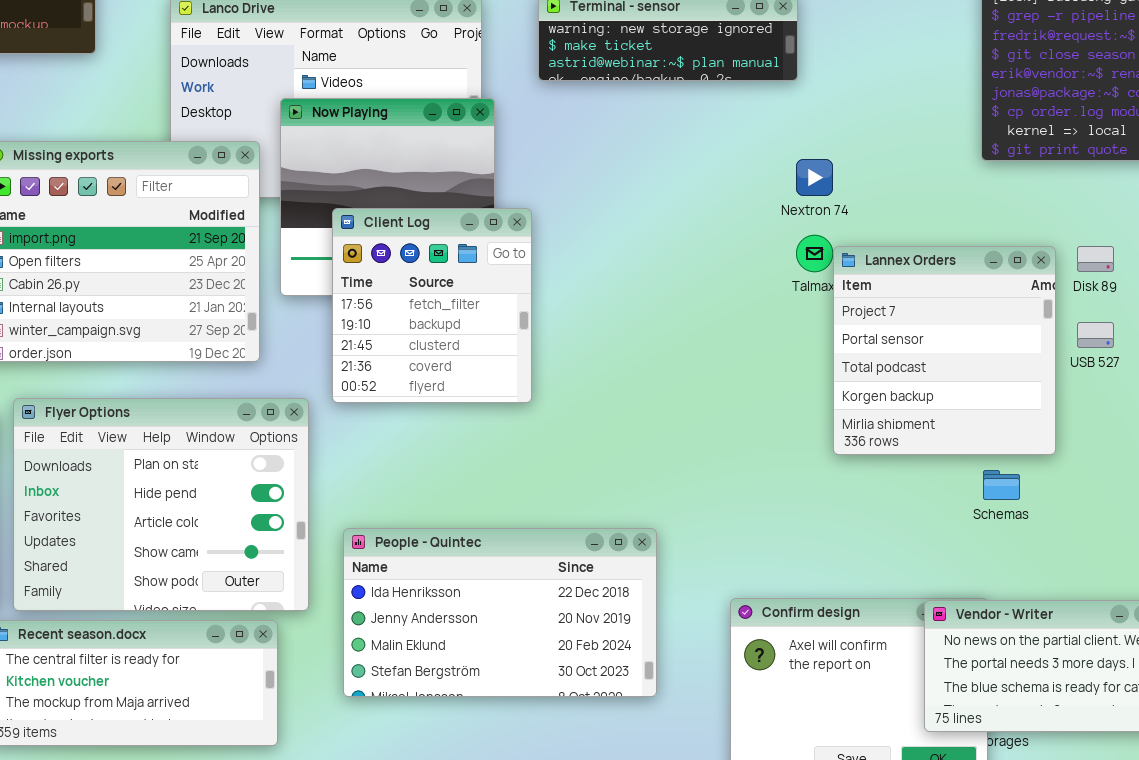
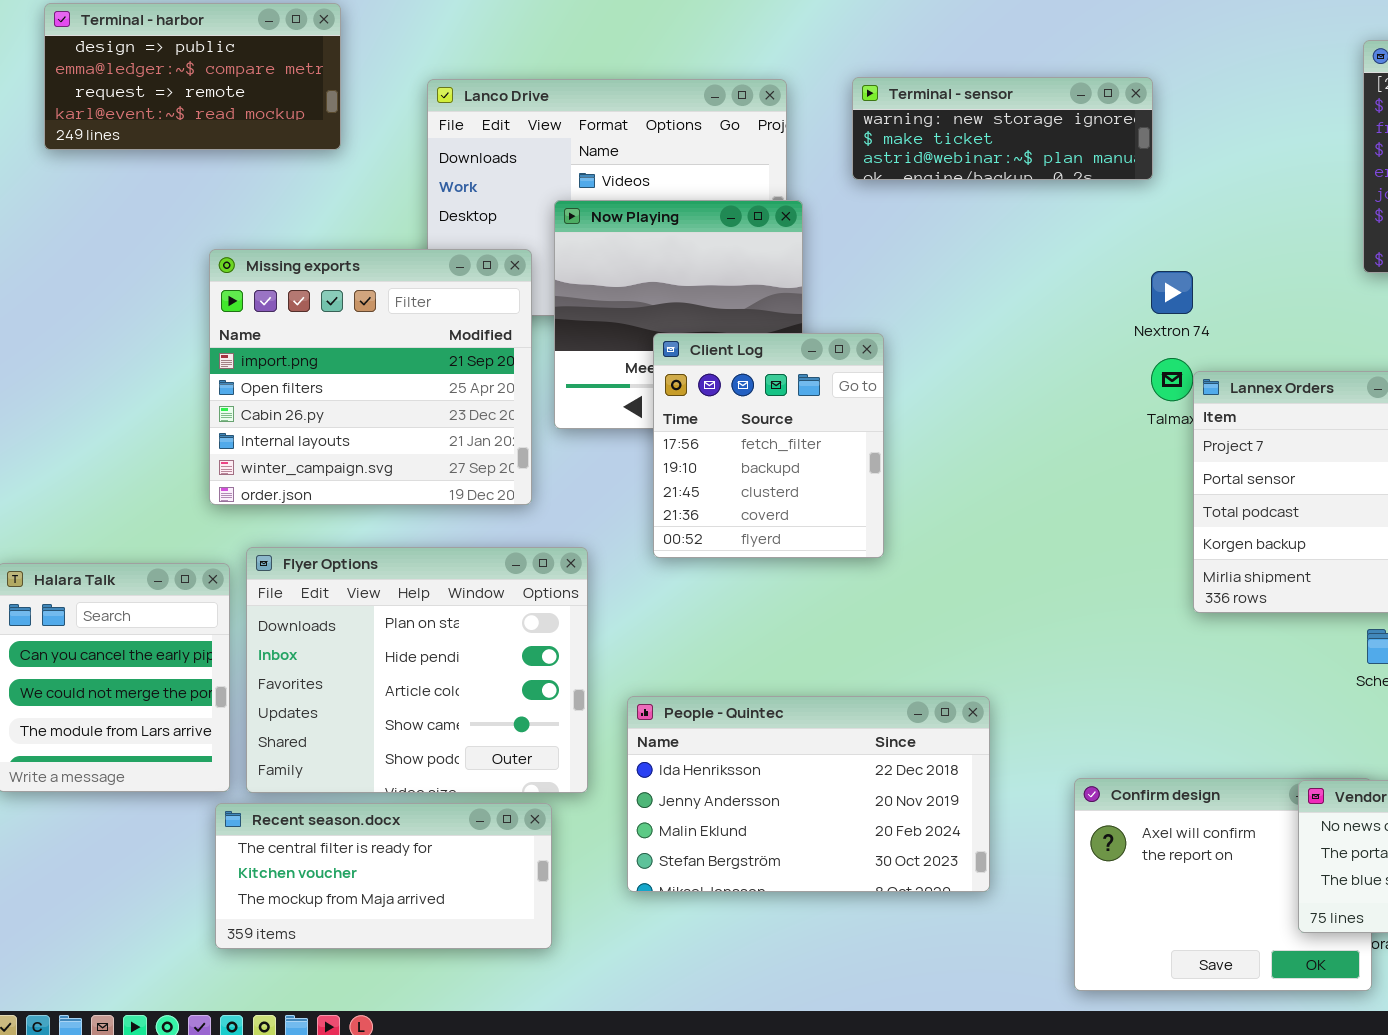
Client Log: [332,208,532,403] -> [653,333,884,558], moved

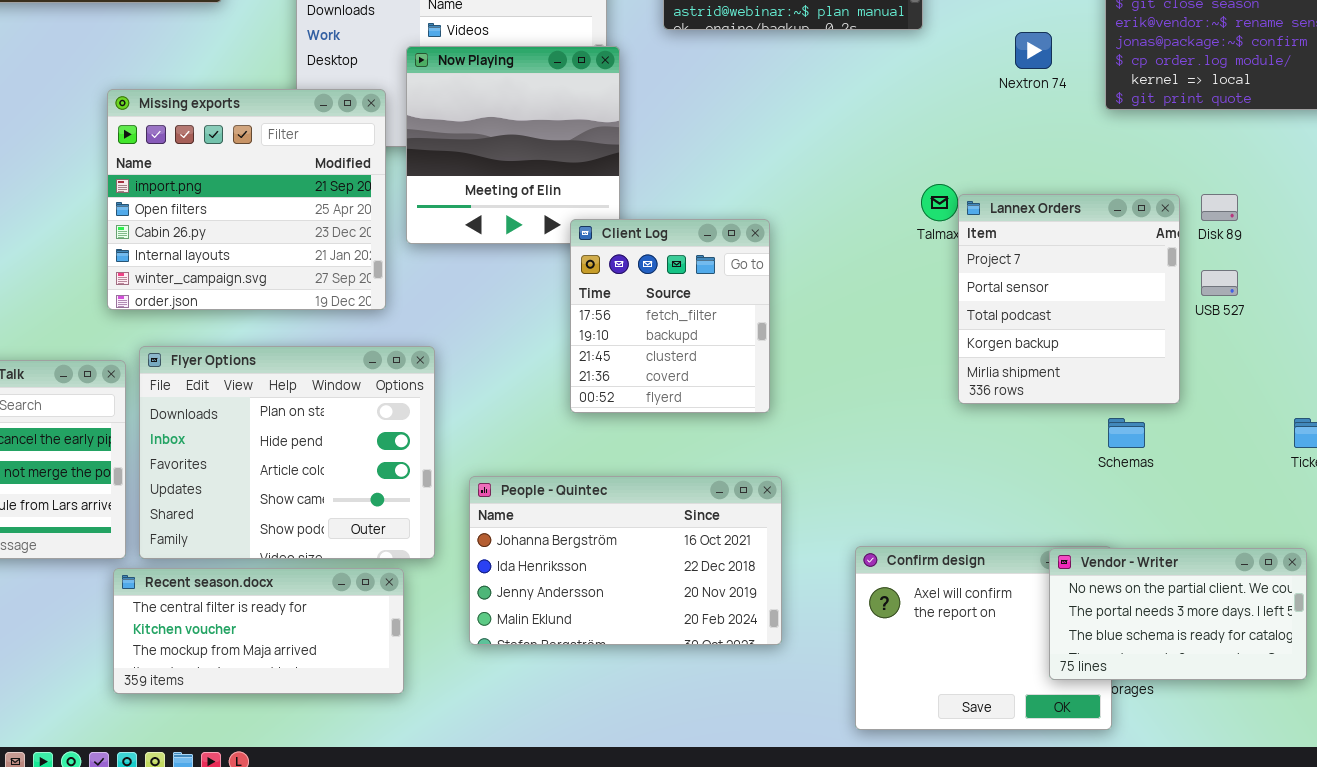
Nextron 74: [1151,271,1193,314] -> [1015,32,1052,69], moved
Client Log: [653,333,884,558] -> [570,219,770,413], moved
People - Quintec: [627,696,990,892] -> [469,476,782,645], scrolled up 1 row

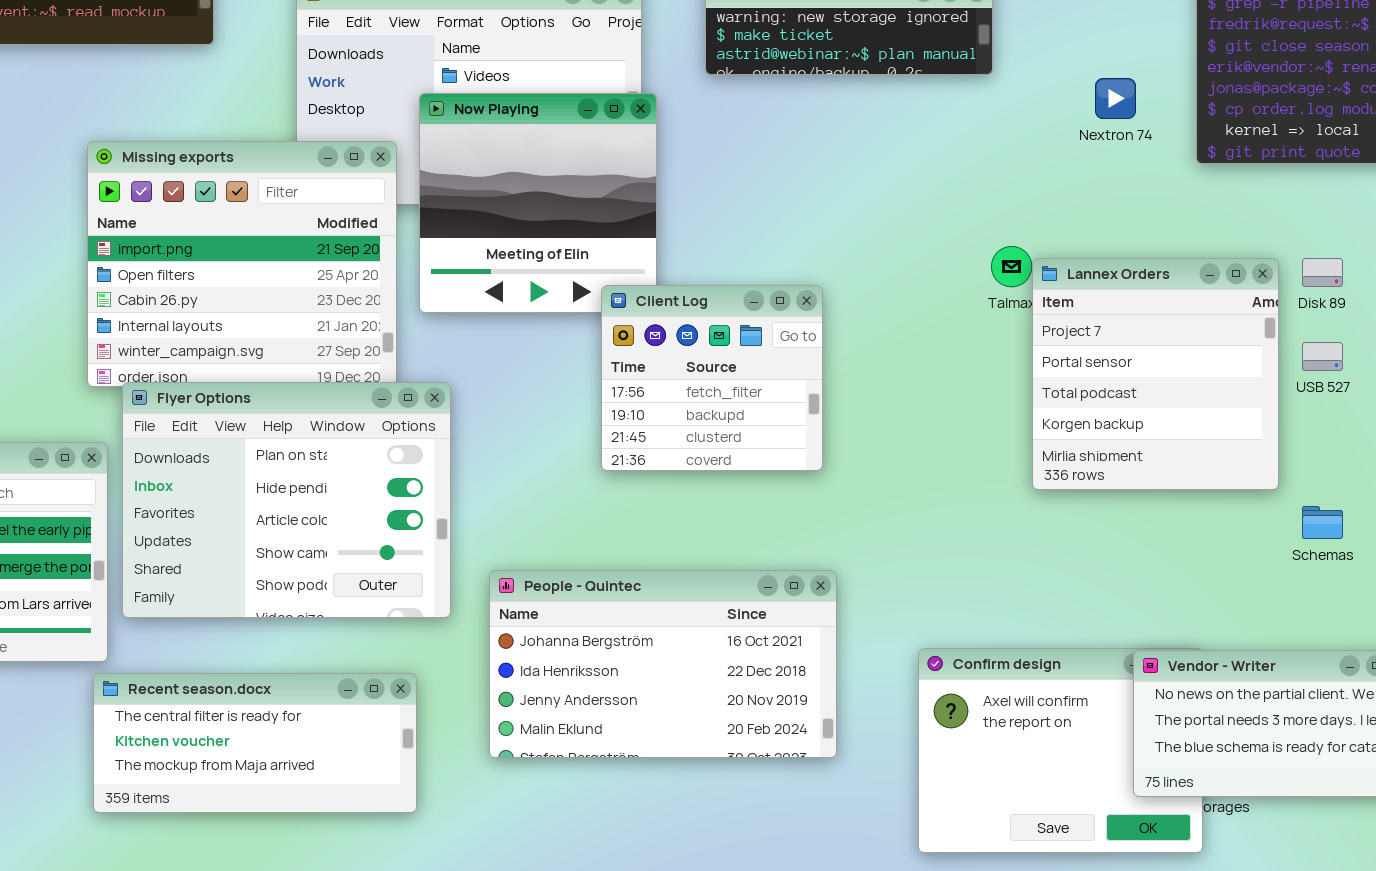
Client Log: [570,219,770,413] -> [601,285,823,471], resized
Flyer Options: [139,346,435,559] -> [122,382,451,618], moved
Schemas: [1108,418,1145,448] -> [1302,506,1343,539], moved

